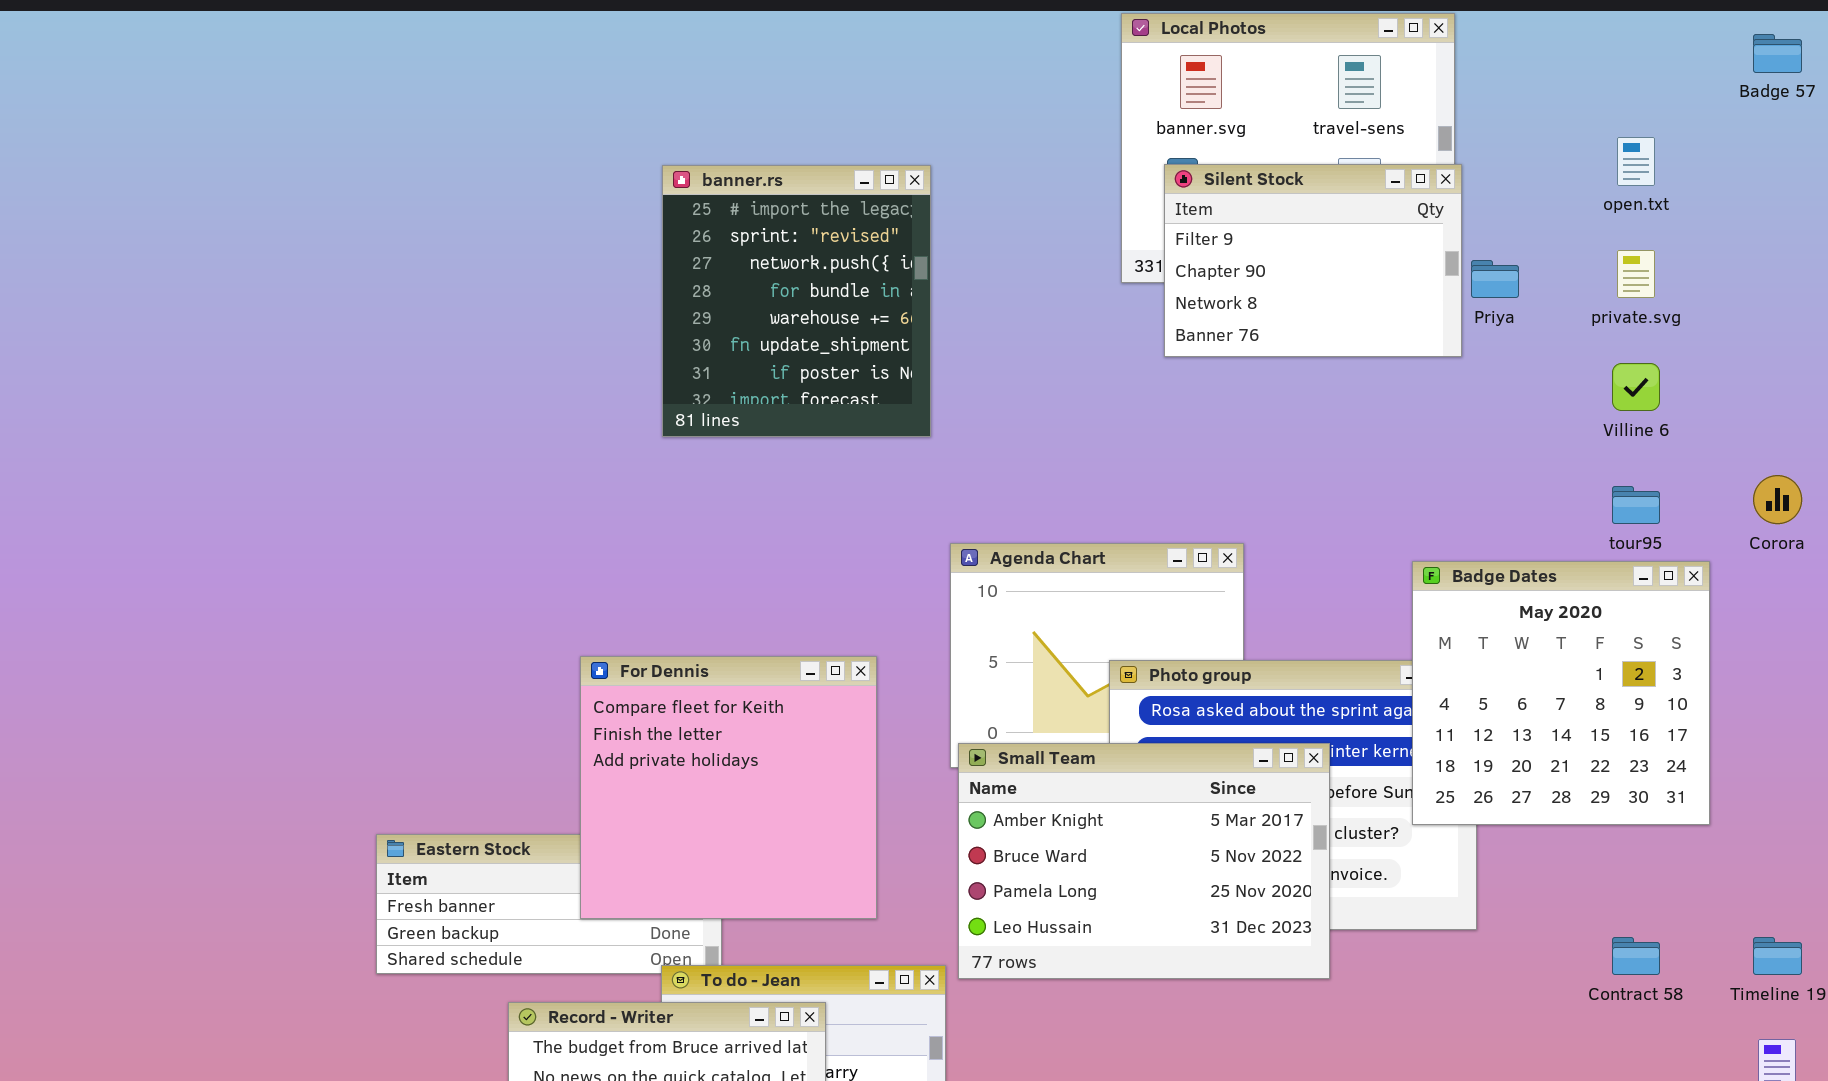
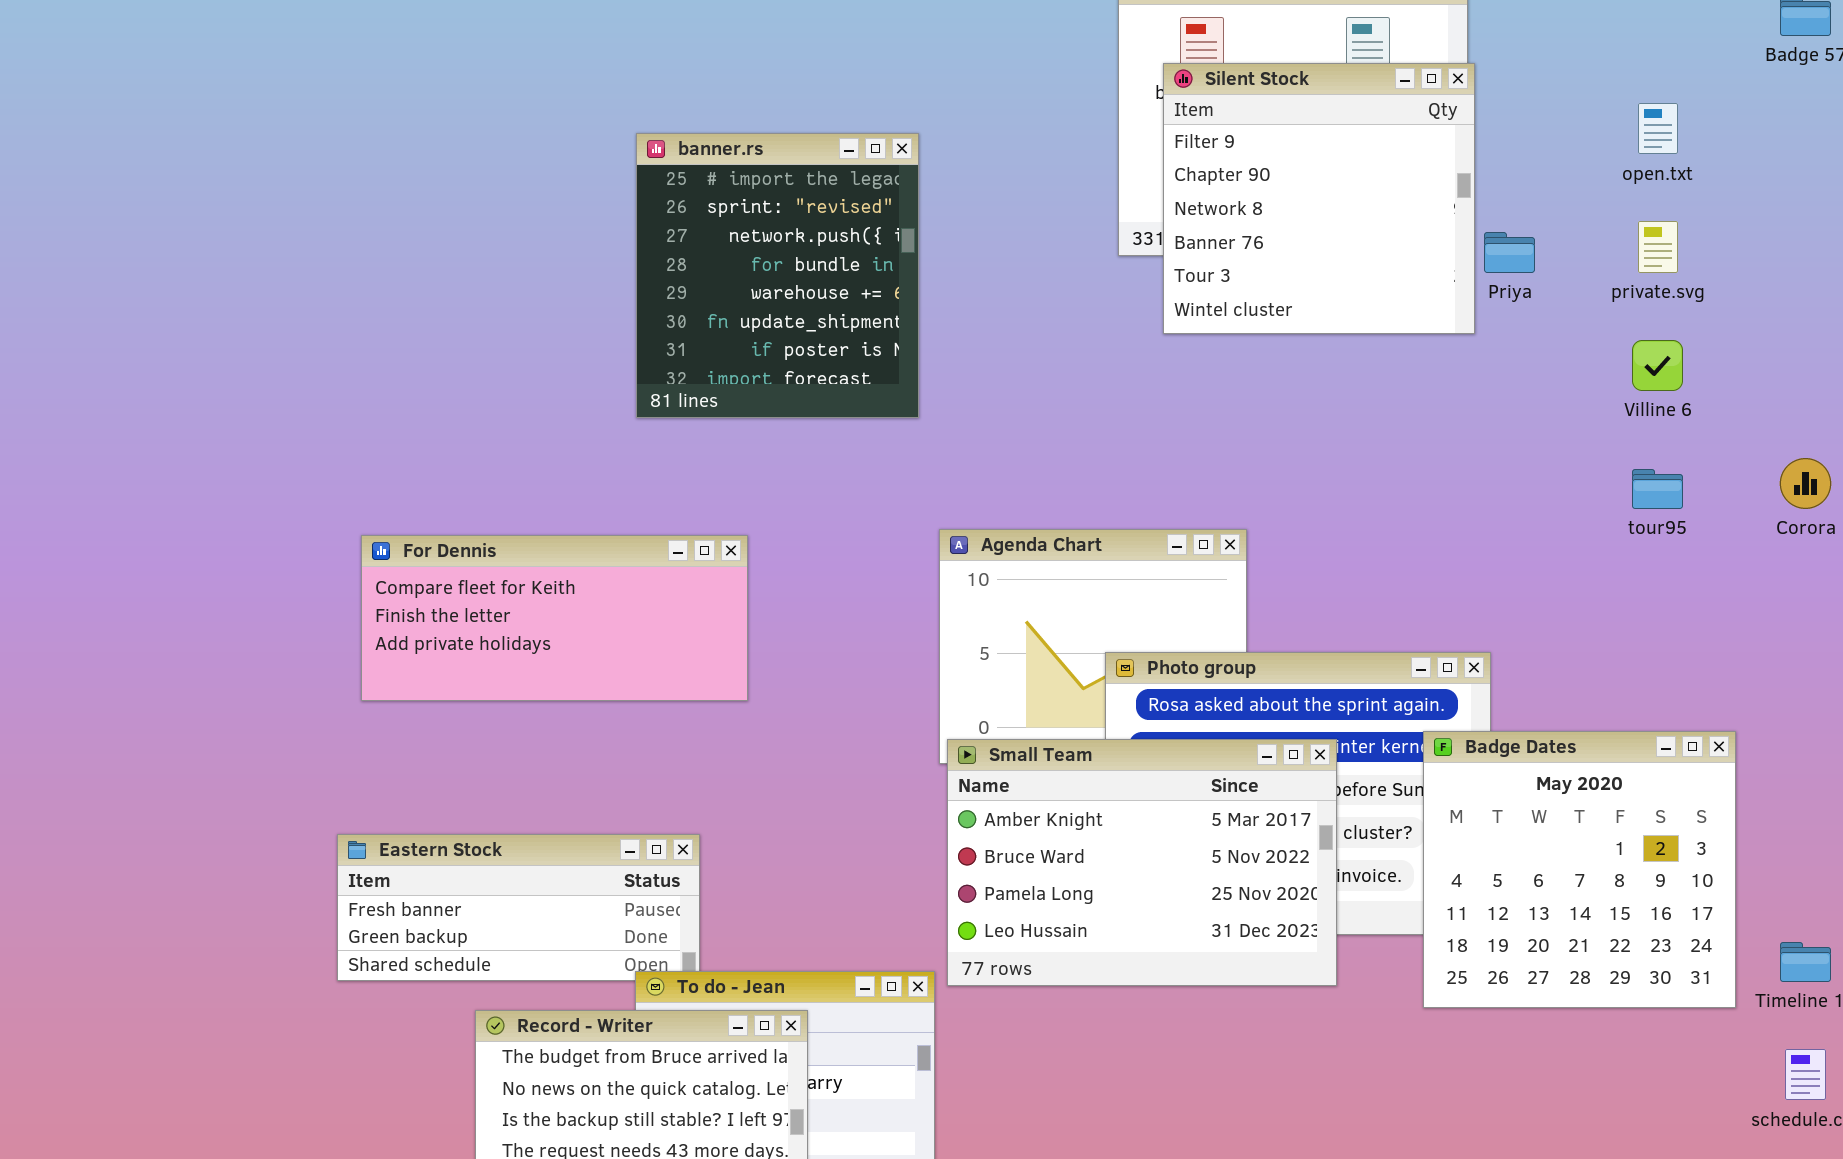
Silent Stock: [1164,164,1462,357] -> [1163,63,1475,334], resized
Badge Dates: [1412,561,1710,825] -> [1423,731,1736,1008], moved
For Dennis: [580,656,877,919] -> [361,535,748,701], moved, resized

